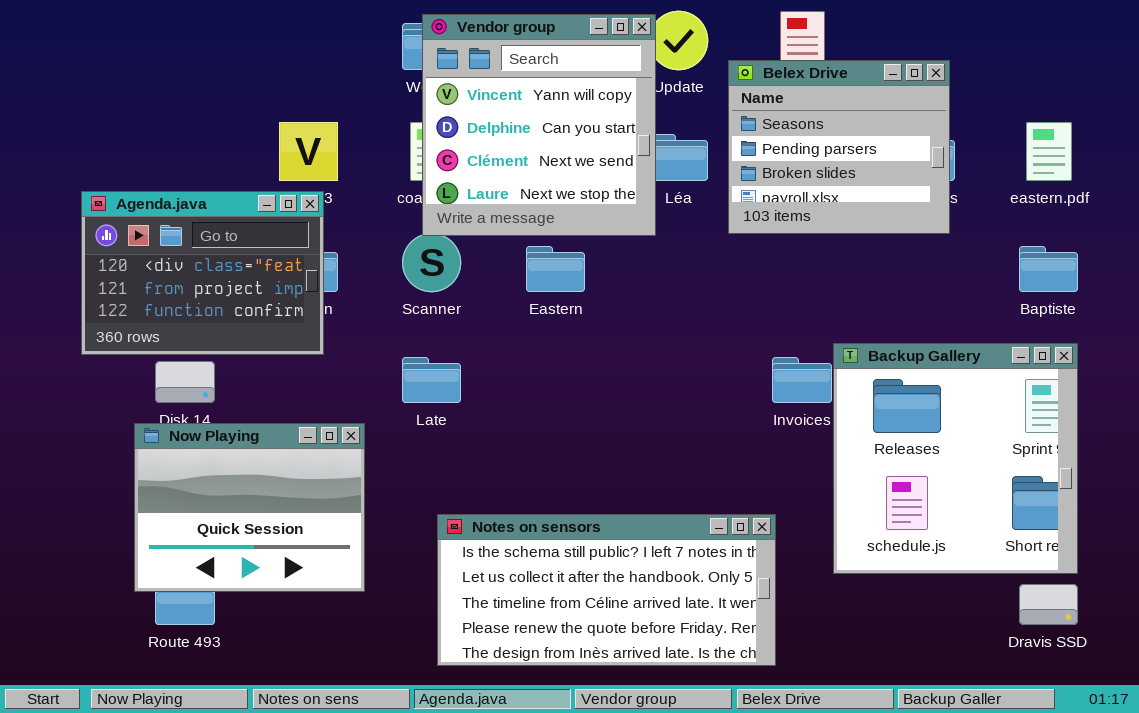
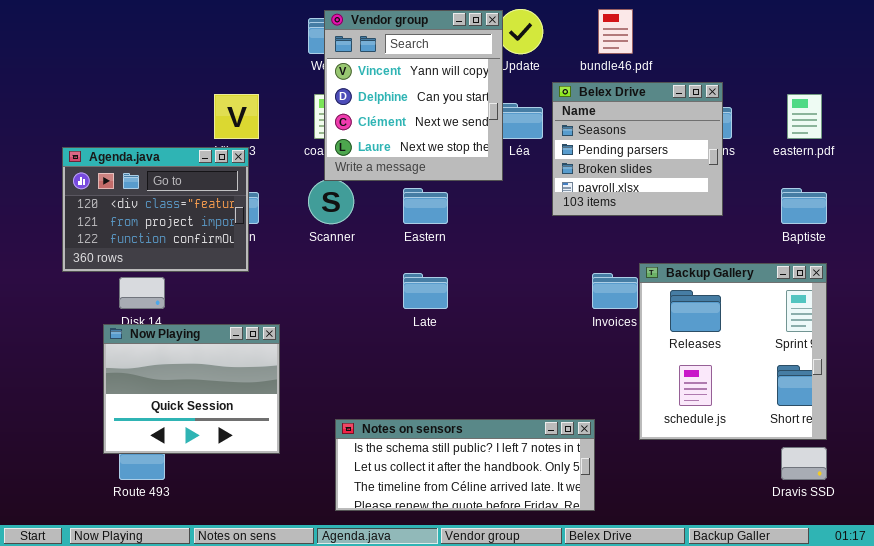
Belex Drive: [728,60,950,234] -> [552,82,723,216], moved
Late: [402,357,461,403] -> [403,273,448,309], moved
Notes on sensors: [437,514,776,666] -> [335,419,595,511], resized

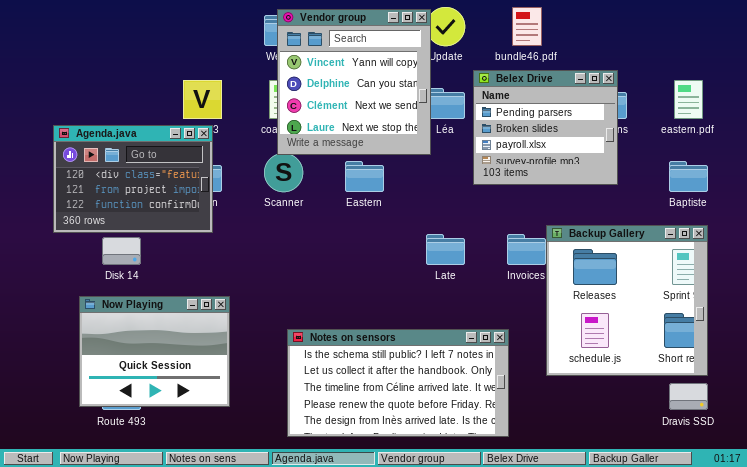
Belex Drive: [552,82,723,216] -> [473,70,618,185], scrolled down 1 row
Late: [403,273,448,309] -> [426,234,465,265], moved
Now Playing: [103,324,280,454] -> [79,296,230,407], moved
Notes on sensors: [335,419,595,511] -> [287,329,509,437], resized

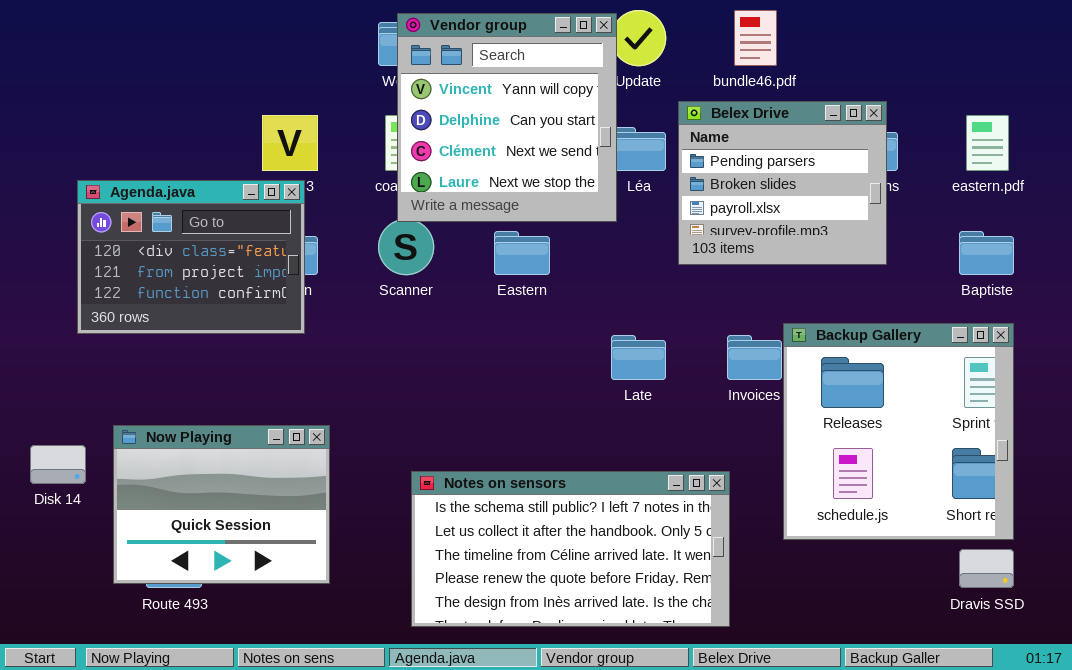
Disk 14: [102,237,141,265] -> [30,445,86,484], moved

